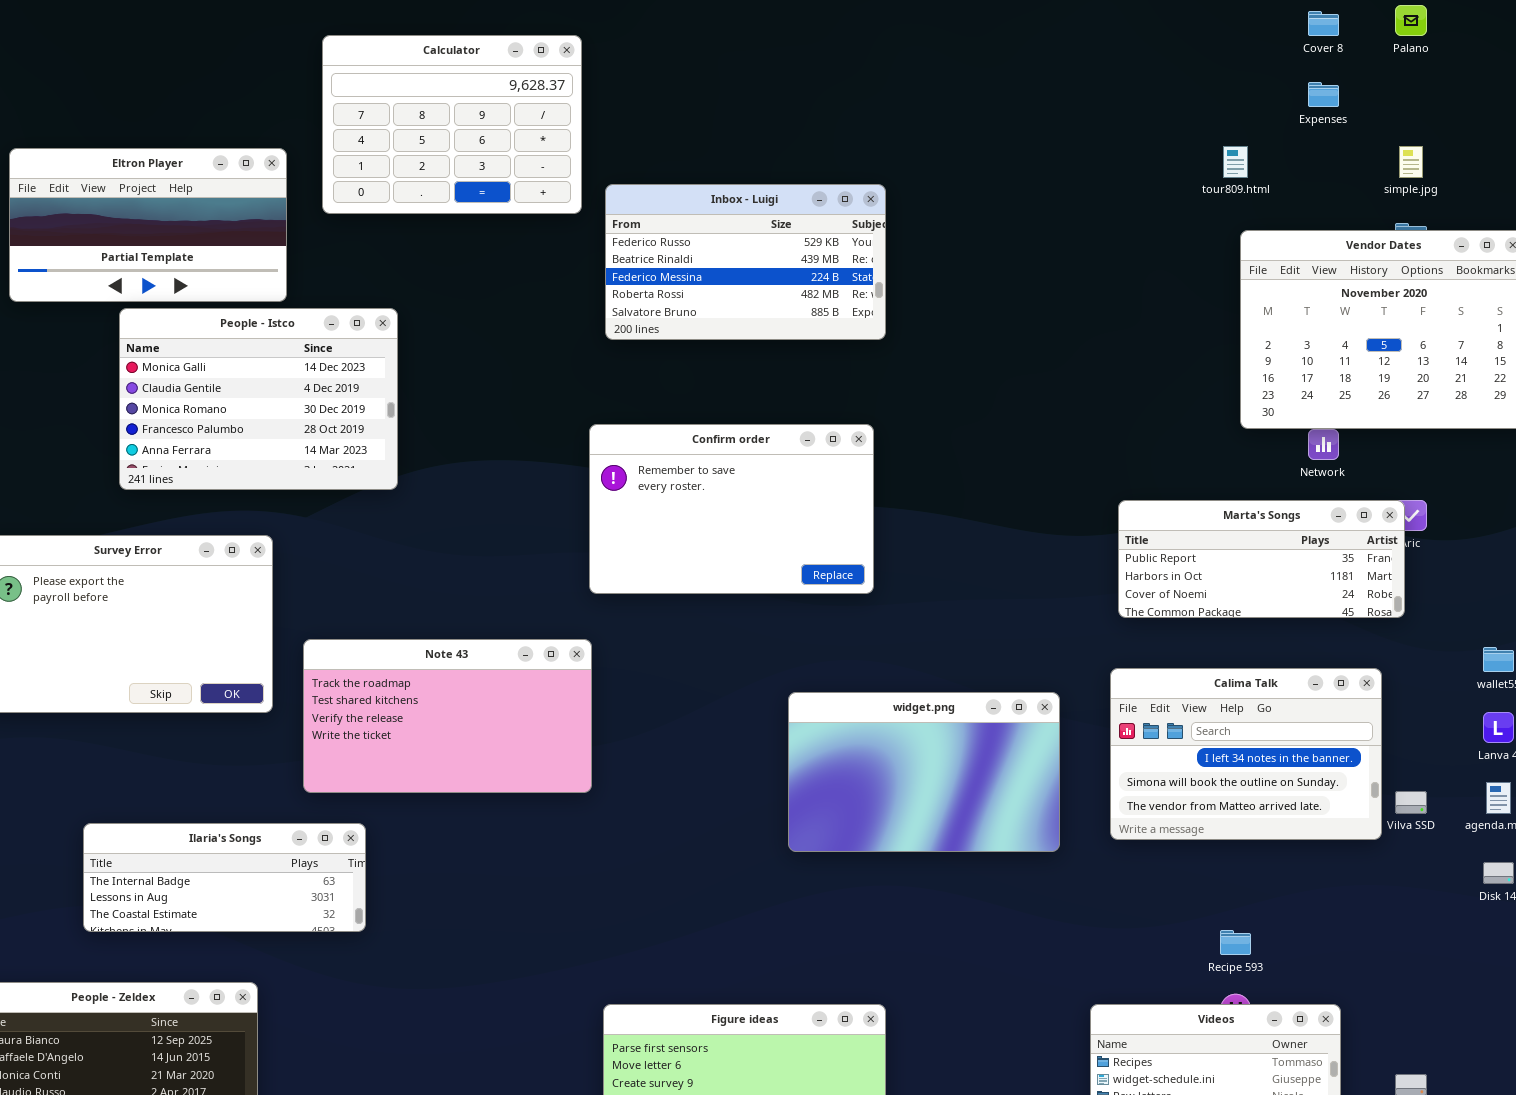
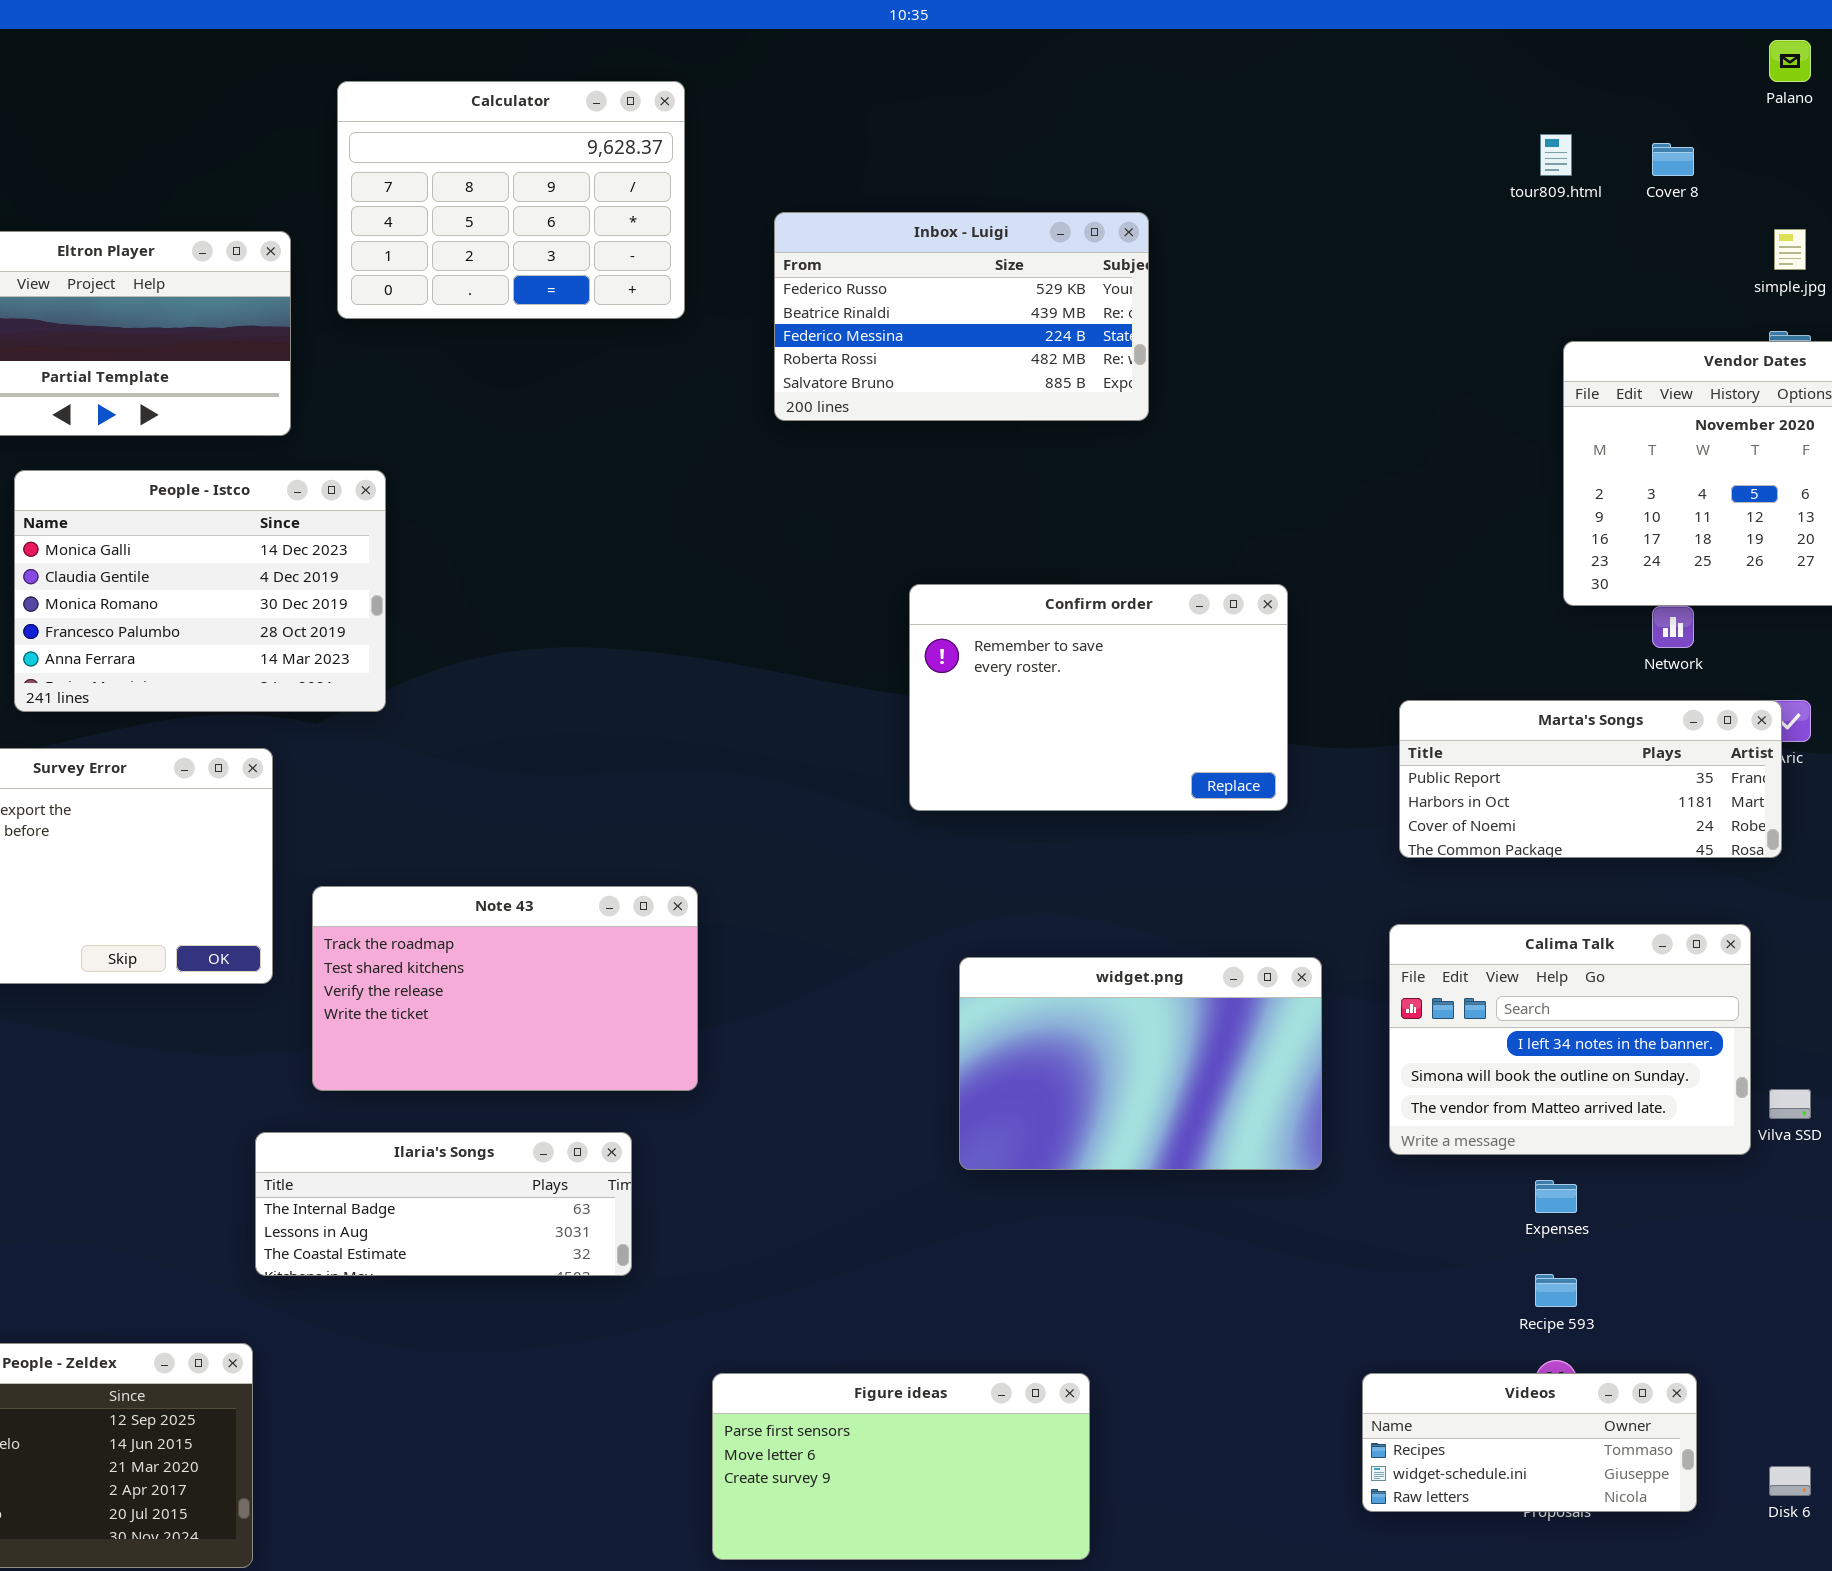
Cover 8: [1308,11,1339,36] -> [1652,143,1694,176], moved
Expenses: [1308,82,1339,107] -> [1535,1180,1577,1213], moved
tour809.html: [1223,146,1248,178] -> [1540,134,1572,176], moved
Inbox - Luigi: [605,184,886,340] -> [774,212,1149,421], moved
People - Istco: [119,308,398,490] -> [14,470,386,712], moved
Confirm order: [589,424,874,594] -> [909,584,1288,811], moved
Ilaria's Songs: [83,823,366,932] -> [255,1132,632,1276], moved

